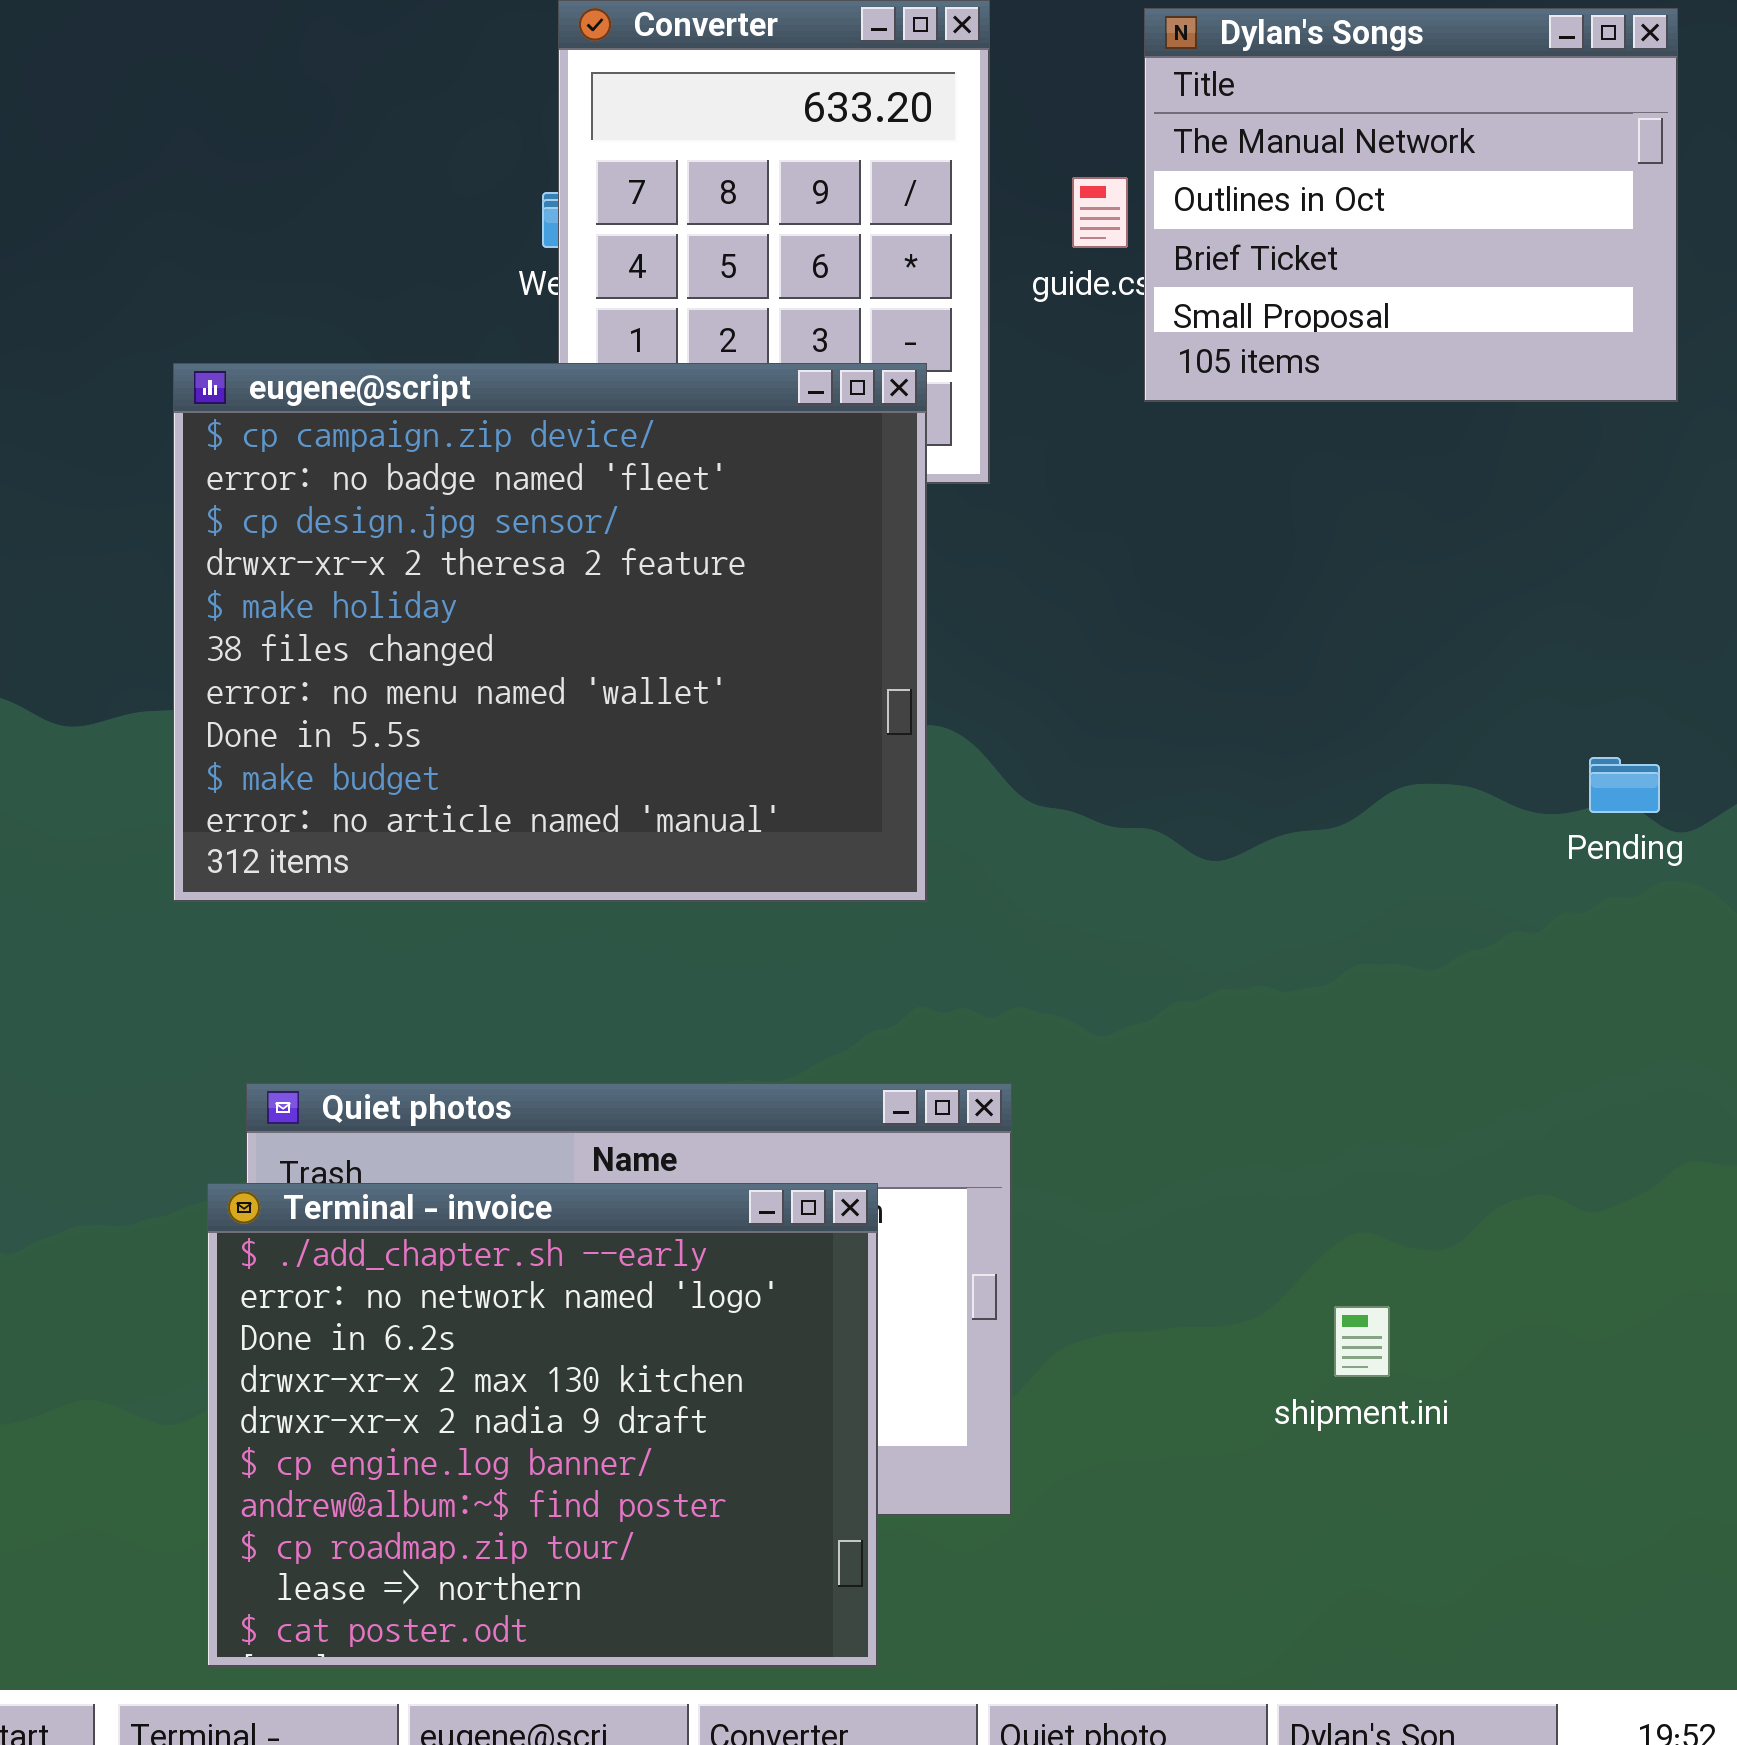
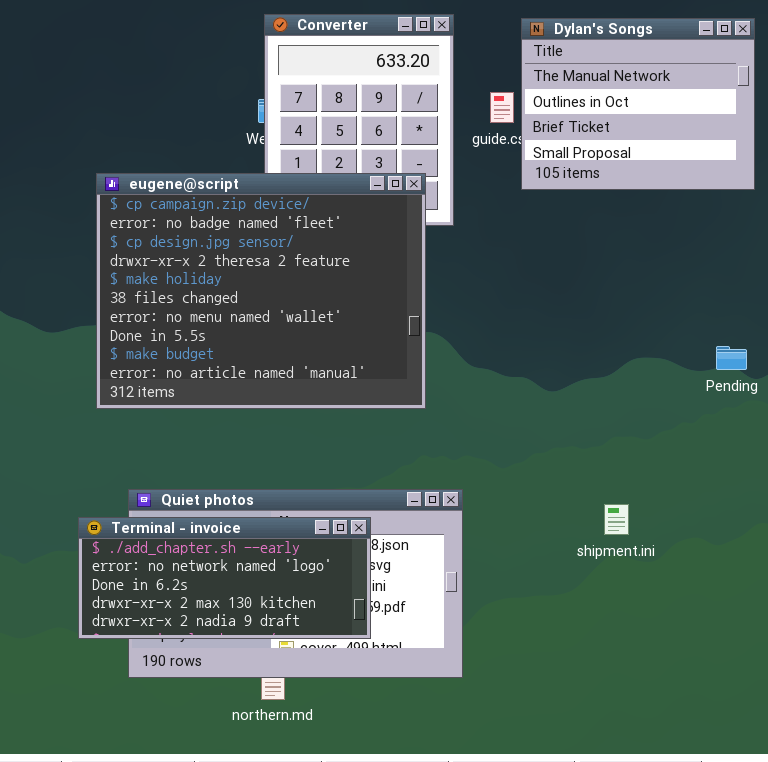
Terminal - invoice: [207,1183,878,1667] -> [78,517,371,639], moved, resized
shipment.ini: [1334,1306,1390,1377] -> [604,504,629,535], moved

